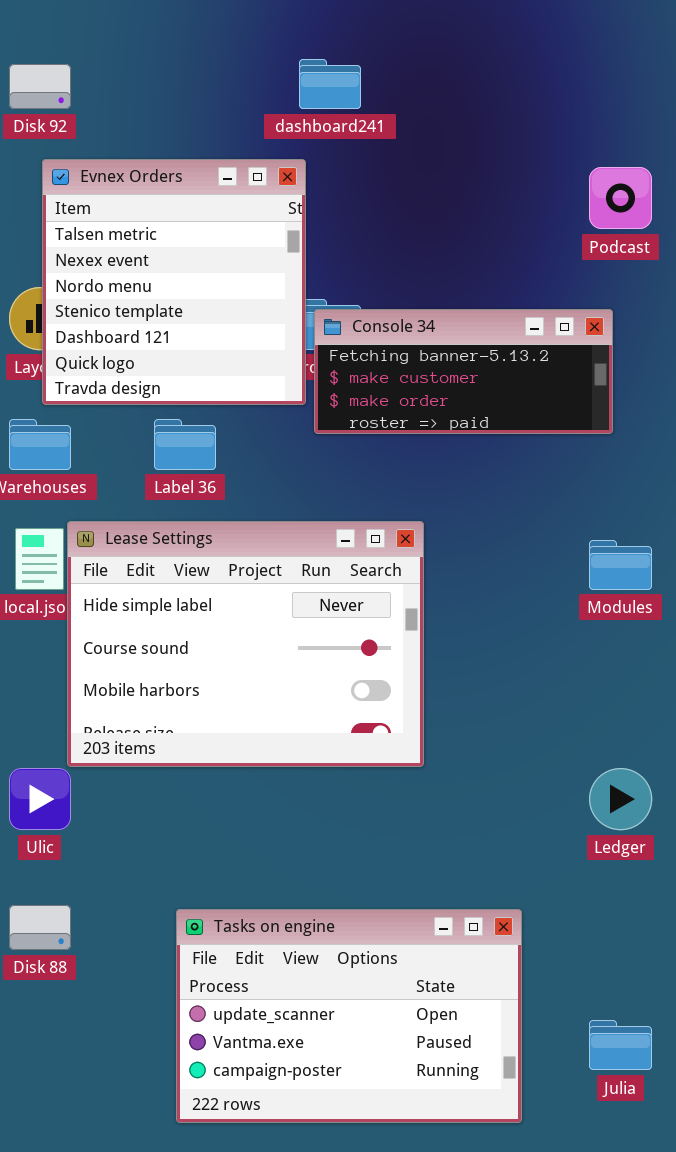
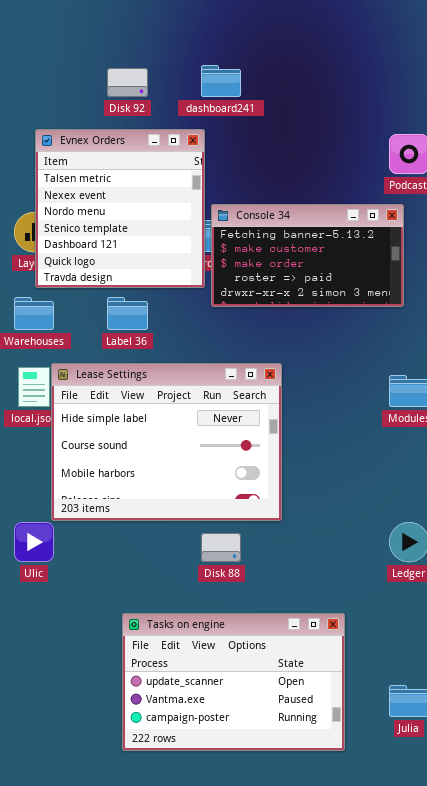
Disk 92: [9,64,71,109] -> [107,68,148,97], moved
Console 34: [314,309,613,434] -> [211,204,404,307], resized
Disk 88: [9,905,71,950] -> [201,533,241,562], moved

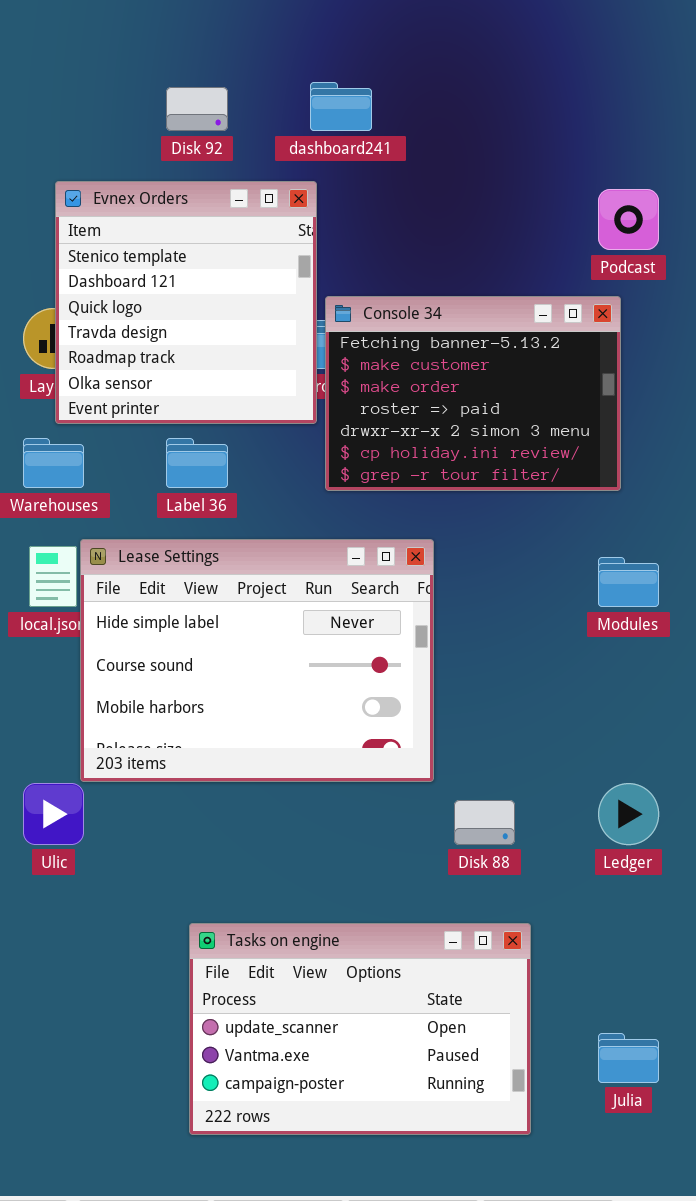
Evnex Orders: [35,129,205,288] -> [55,181,317,424], scrolled down 3 rows
Console 34: [211,204,404,307] -> [325,296,621,491], resized
Disk 88: [201,533,241,562] -> [454,800,515,845], moved

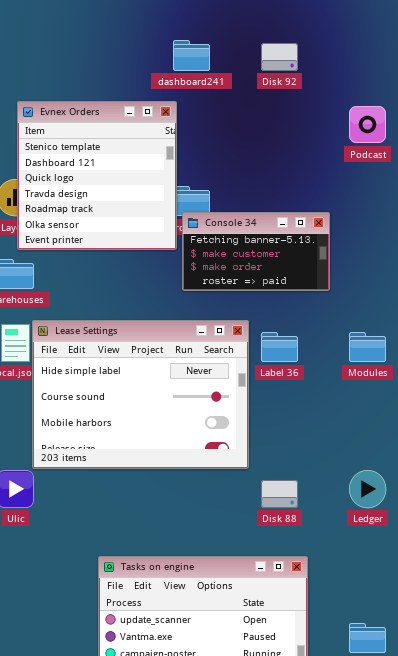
Disk 92: [166,87,228,131] -> [261,43,298,71], moved
Console 34: [325,296,621,491] -> [182,212,330,291], resized
Label 36: [166,438,228,488] -> [261,332,298,362], moved

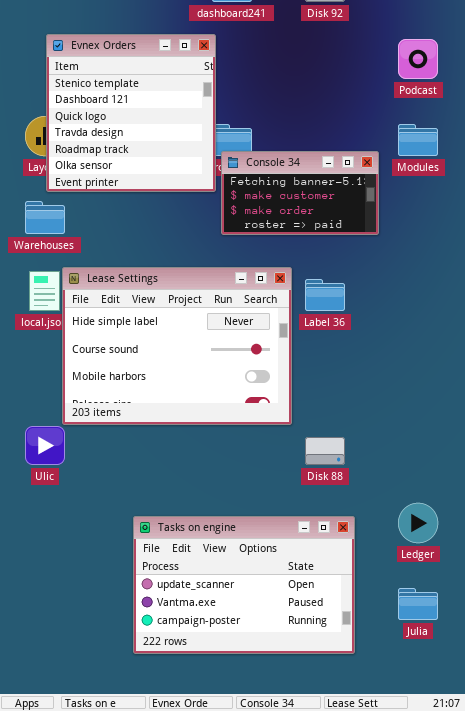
Modules: [349,332,386,362] -> [398,124,438,156], moved
Ledger: [349,470,386,508] -> [398,503,438,543], moved

